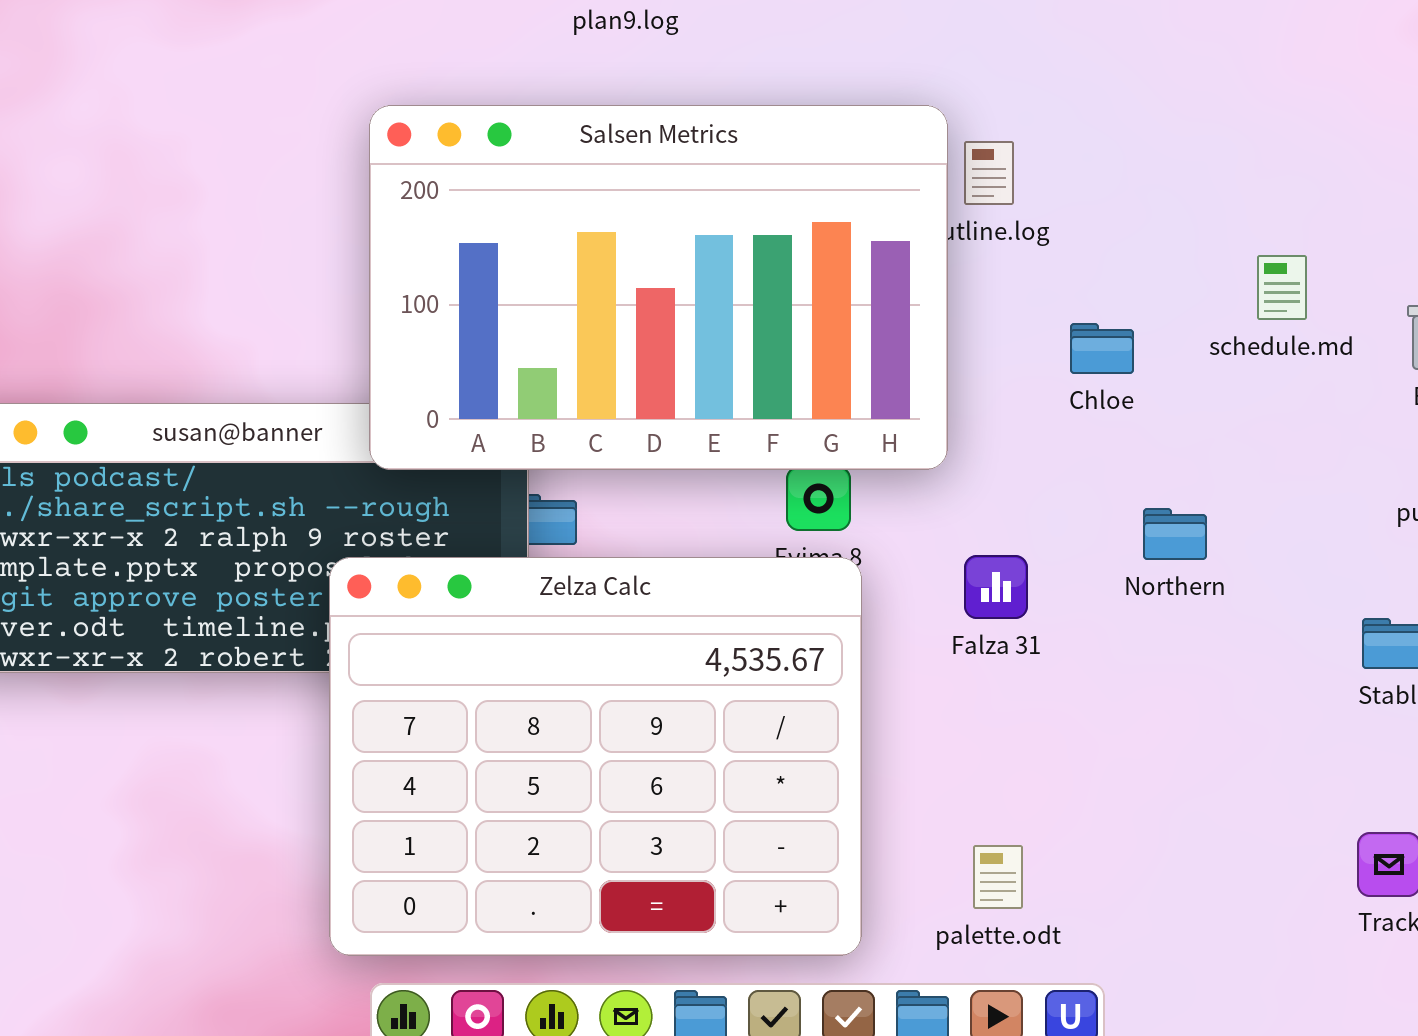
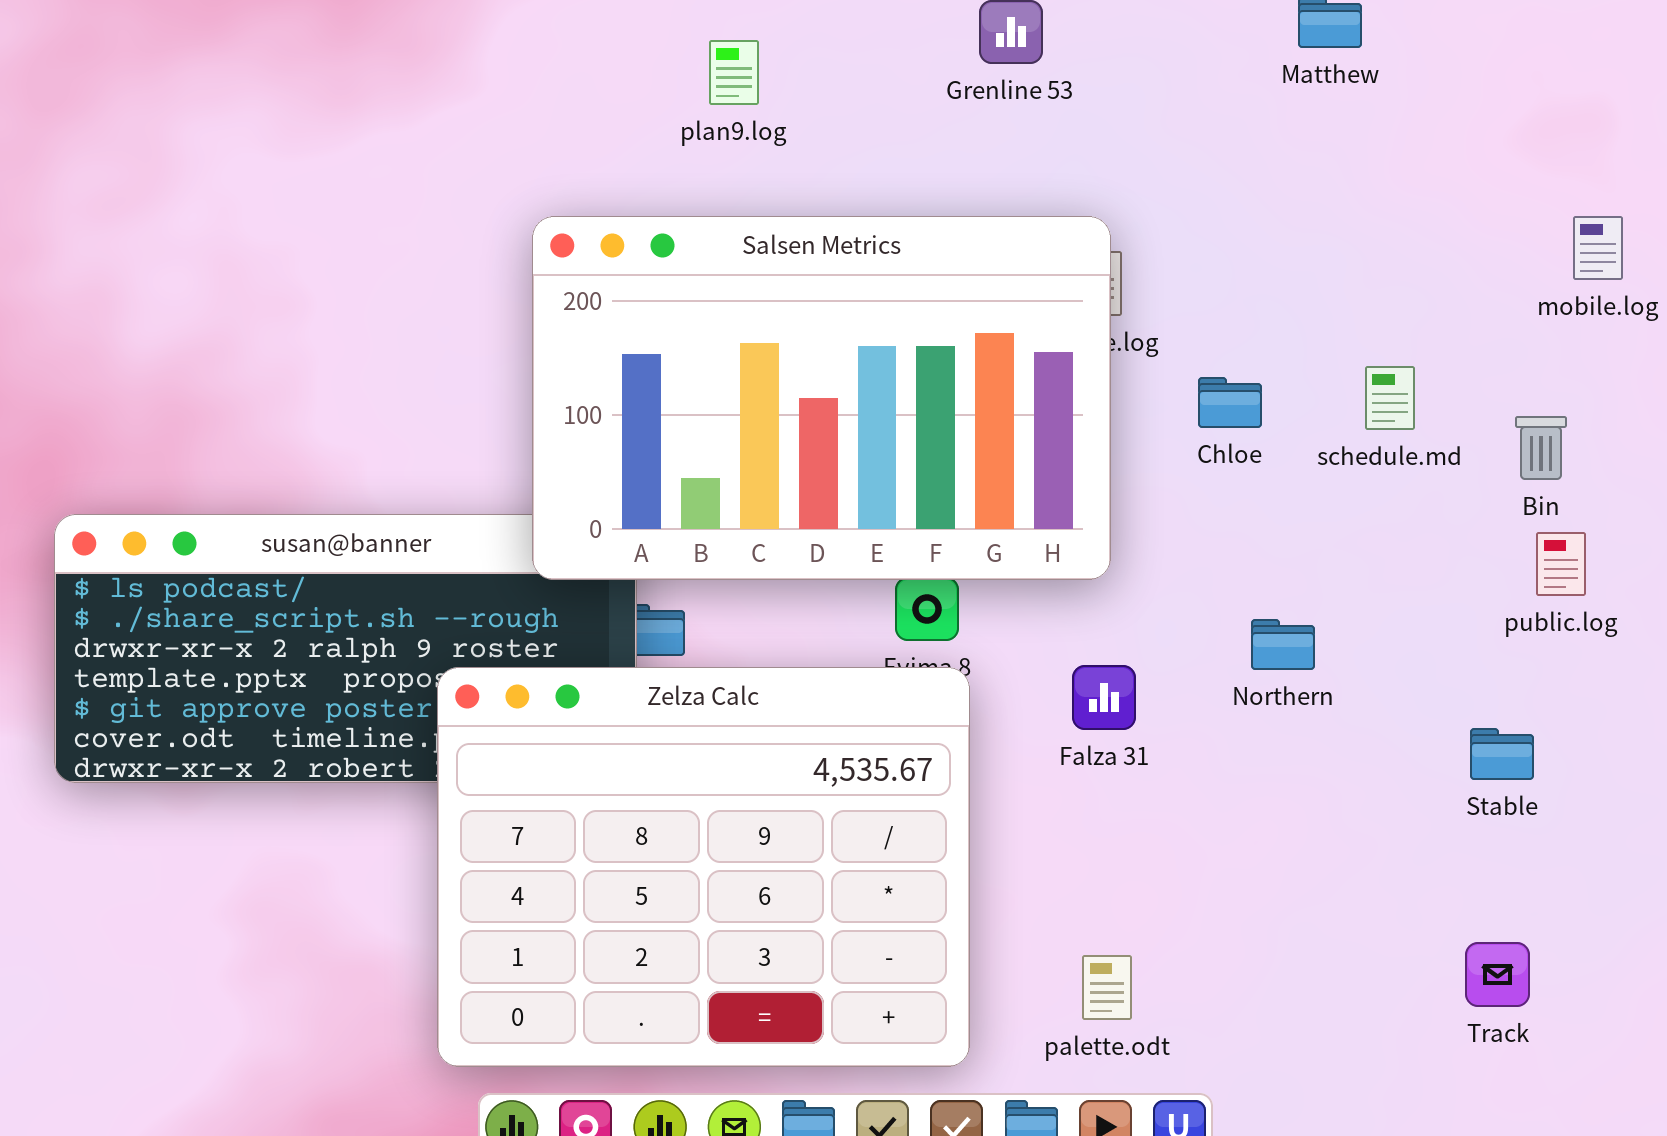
Salsen Metrics: [369,105,948,470] -> [532,216,1111,580], moved
Chloe: [1070,323,1134,374] -> [1198,377,1262,428], moved

